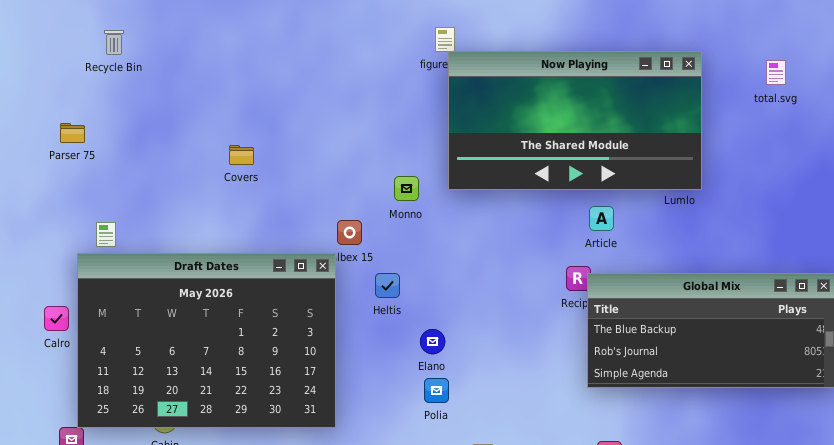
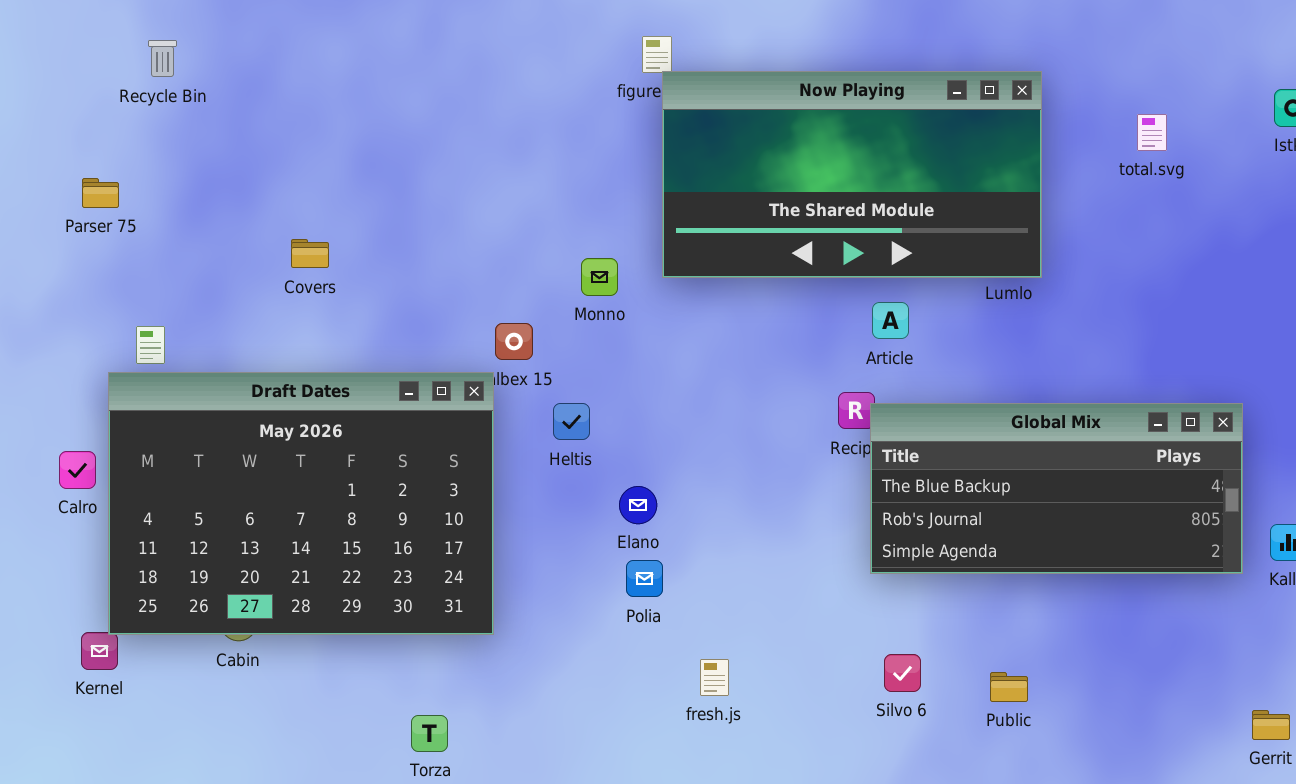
total.svg: [766,60,786,85] -> [1137,114,1167,151], moved
Covers: [229,145,254,165] -> [291,239,329,268], moved

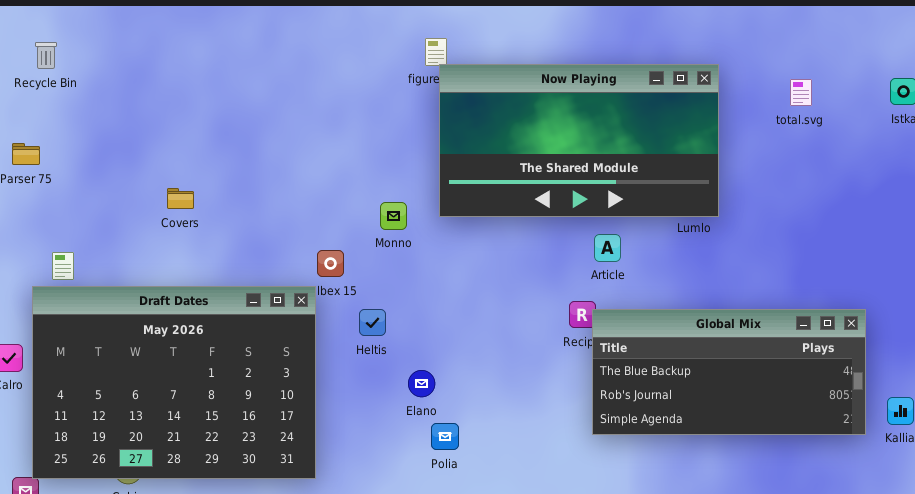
Recycle Bin: [148,40,177,77] -> [35,42,57,69], moved
total.svg: [1137,114,1167,151] -> [790,79,812,106], moved
Polia: [626,560,663,597] -> [431,423,459,450], moved

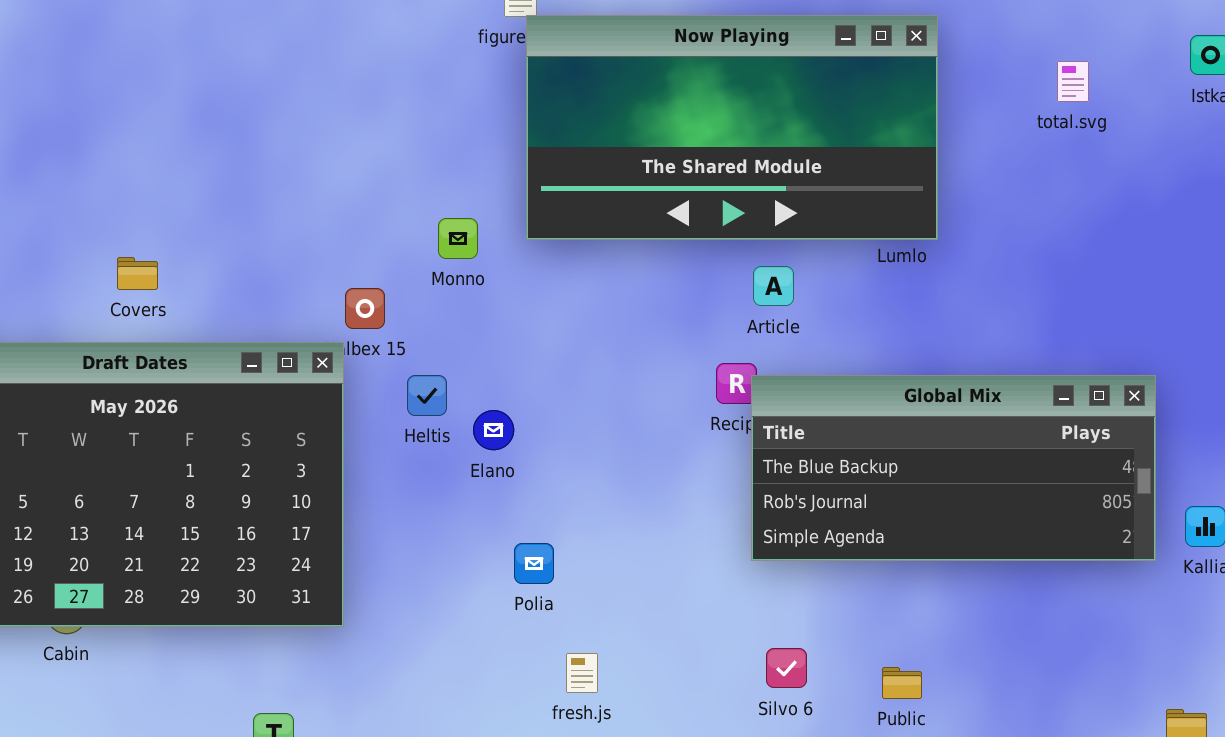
total.svg: [790,79,812,106] -> [1057,61,1089,102], moved
Covers: [167,188,194,209] -> [117,257,158,290], moved
Elano: [408,370,435,397] -> [473,410,514,450], moved

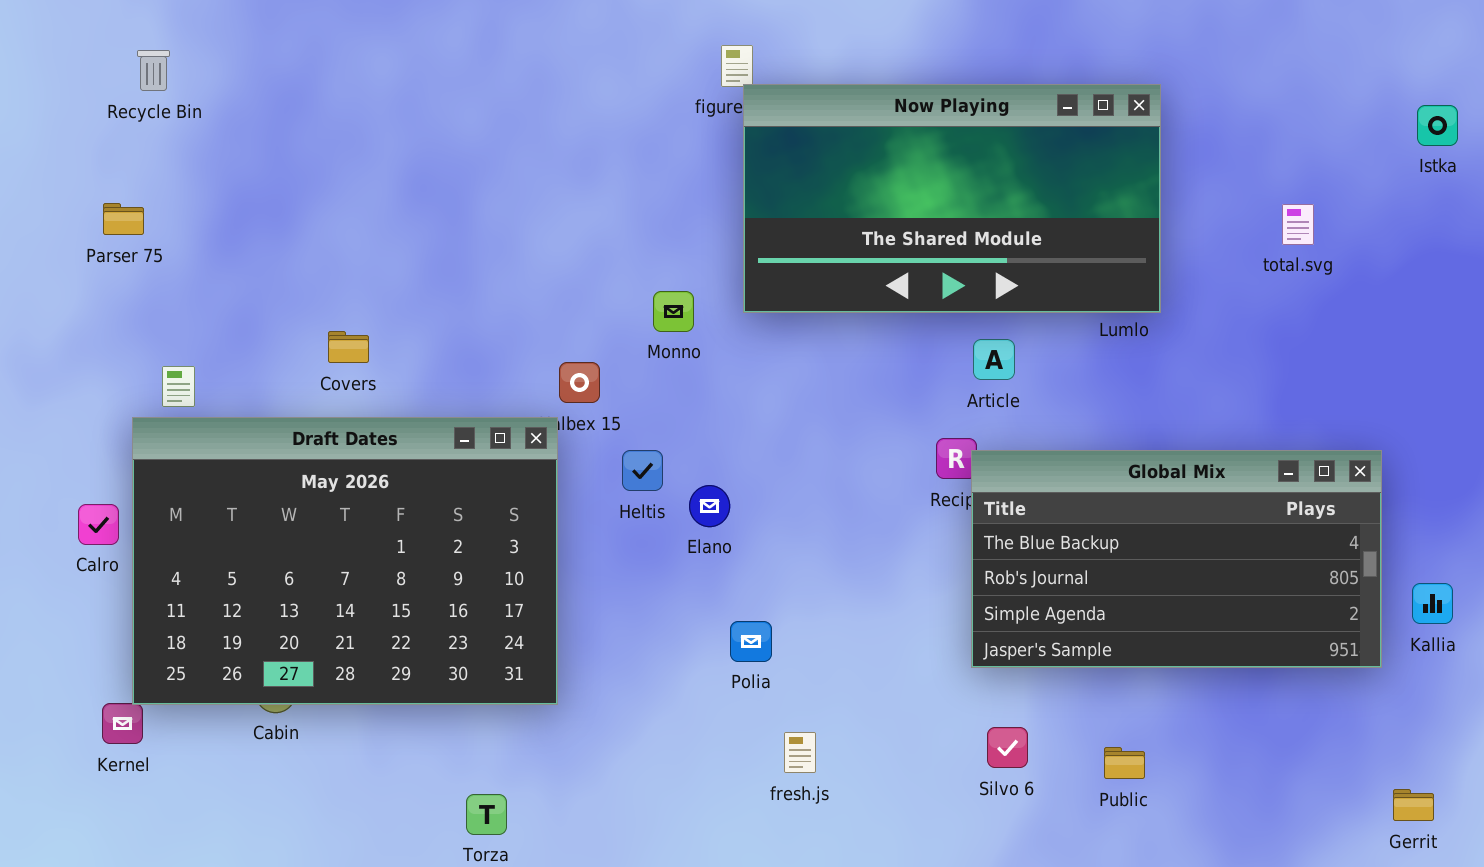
total.svg: [1057,61,1089,102] -> [1282,204,1314,245], moved
Global Mix: [751,375,1156,561] -> [971,450,1382,668], resized

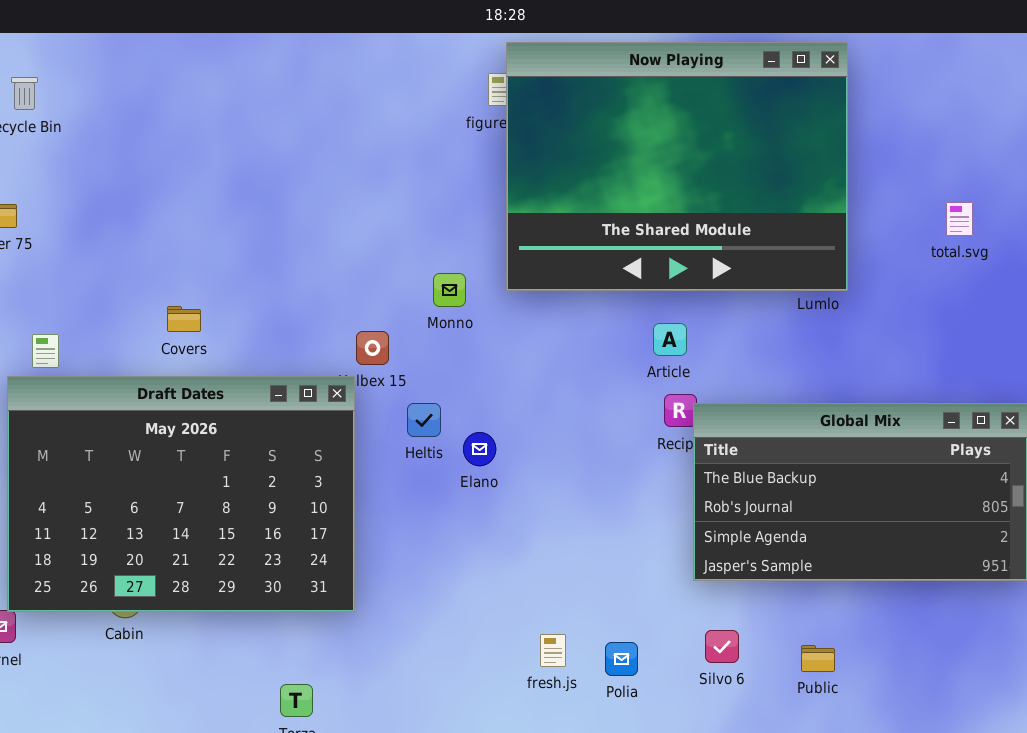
Now Playing: [743,84,1161,313] -> [506,42,848,291], resized
Article: [973,339,1015,380] -> [653,323,687,356], moved
Polia: [730,621,772,662] -> [605,642,638,676], moved

